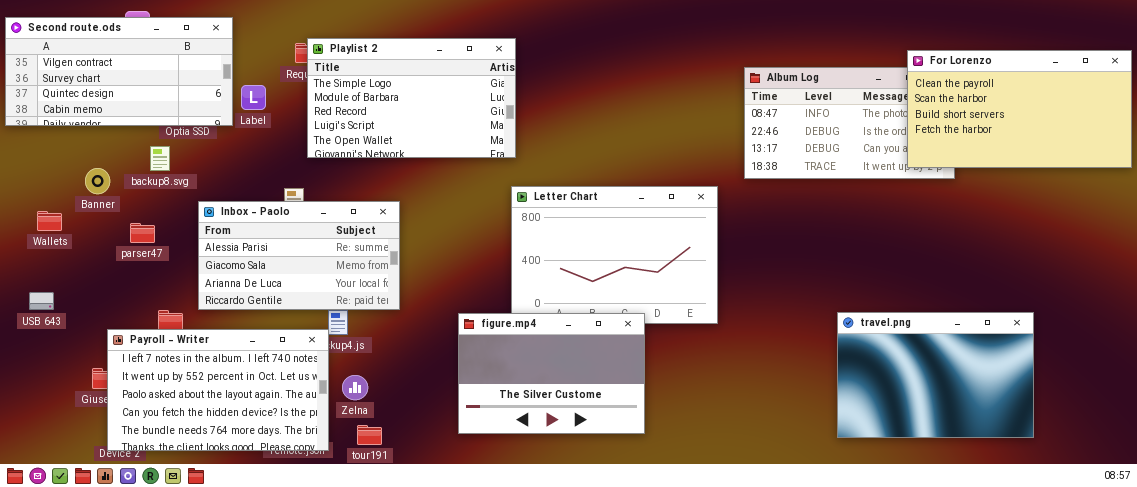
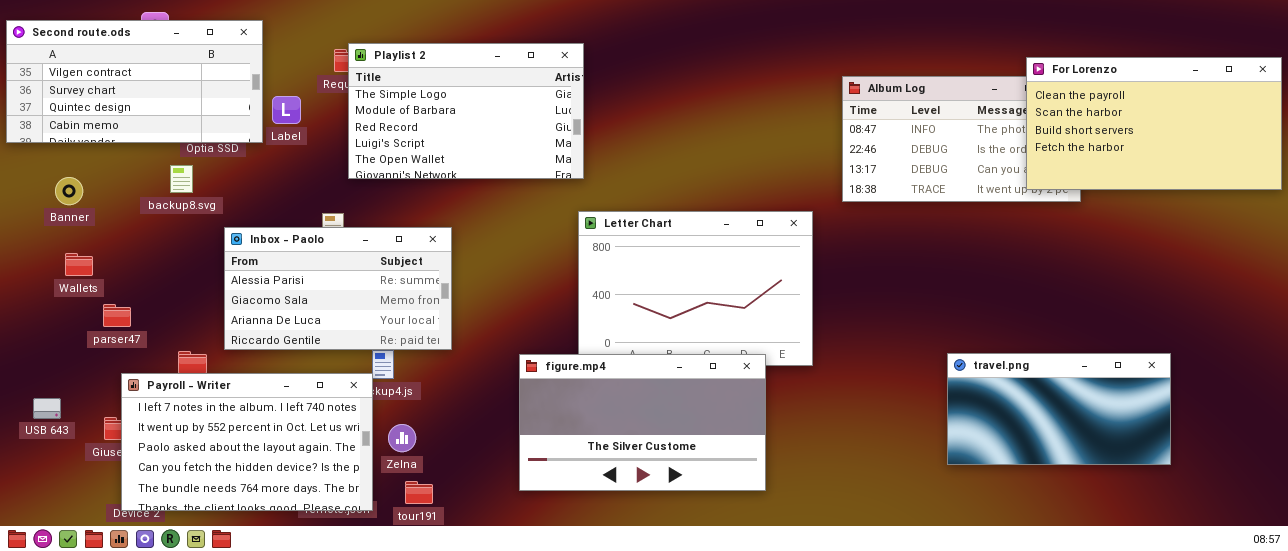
Banner: [85,168,110,194] -> [55,177,83,205], moved
Wallets: [37,211,62,231] -> [65,253,93,276], moved
parser47: [130,223,155,243] -> [103,304,131,327], moved
USB 643: [29,292,54,310] -> [33,398,61,419], moved
travel.png: [837,312,1034,438] -> [947,353,1171,465], resized
figure.mp4: [458,313,645,434] -> [519,354,766,491], resized

